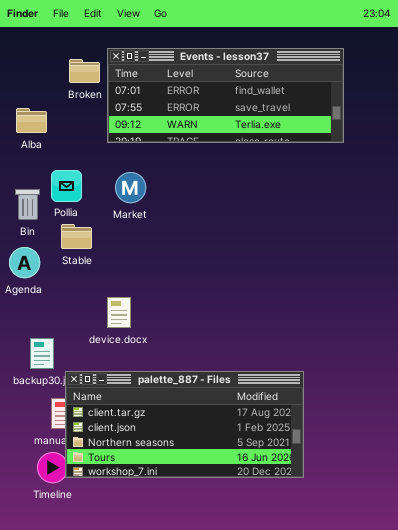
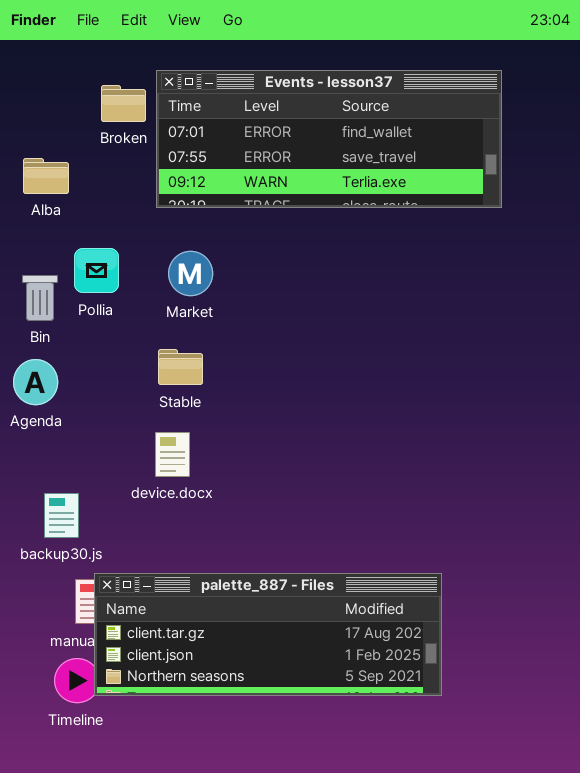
Stable: [61,224,92,249] -> [158,349,203,385], moved
palette_887 - Files: [65,371,304,478] -> [94,573,442,696], resized

